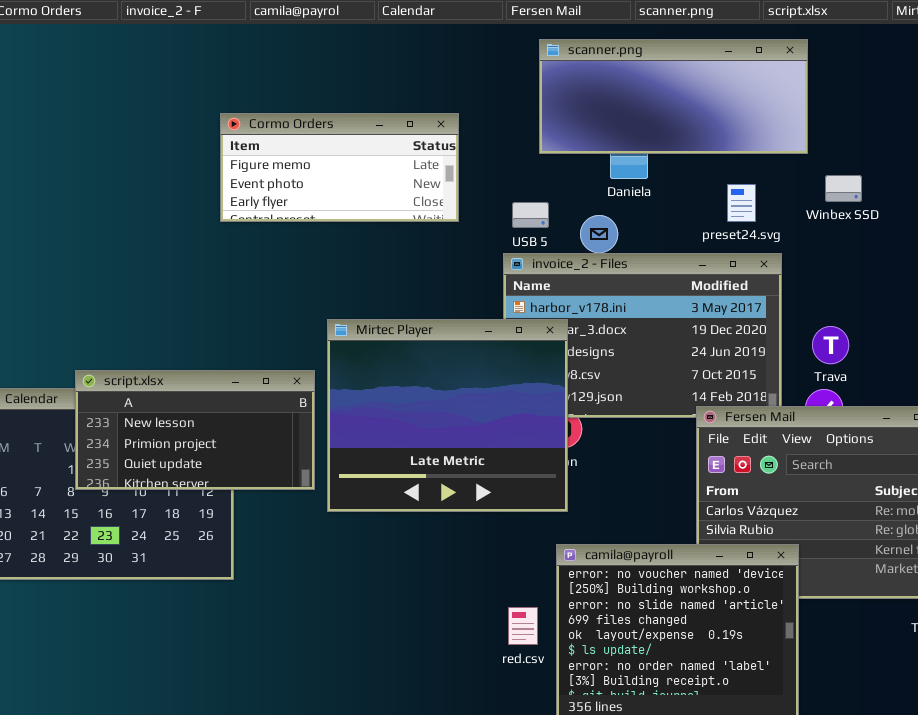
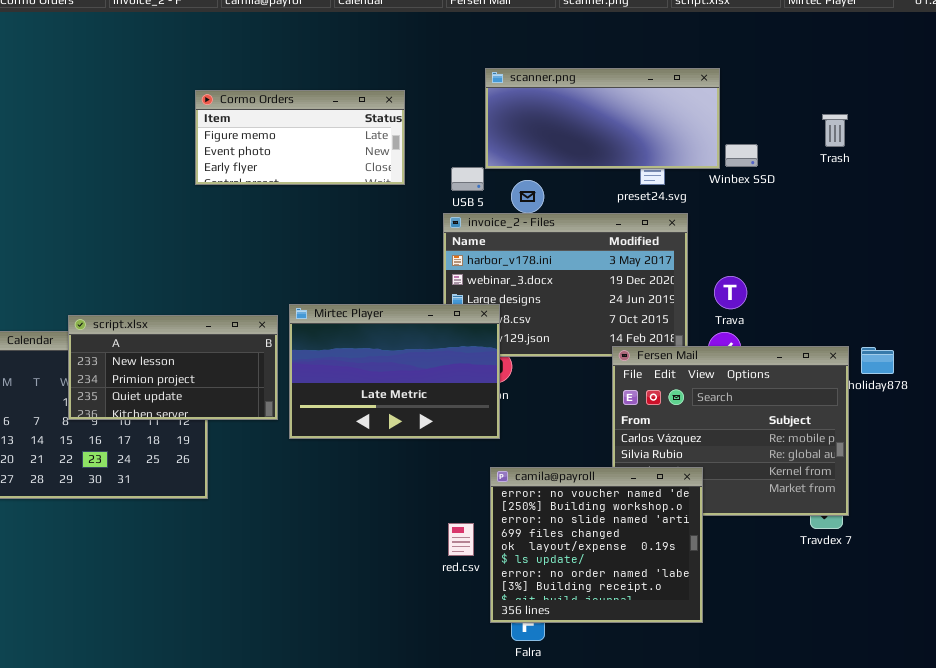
scanner.png: [539,39,808,154] -> [485,68,720,169], moved
Mirtec Player: [327,319,568,512] -> [289,304,500,439], resized

